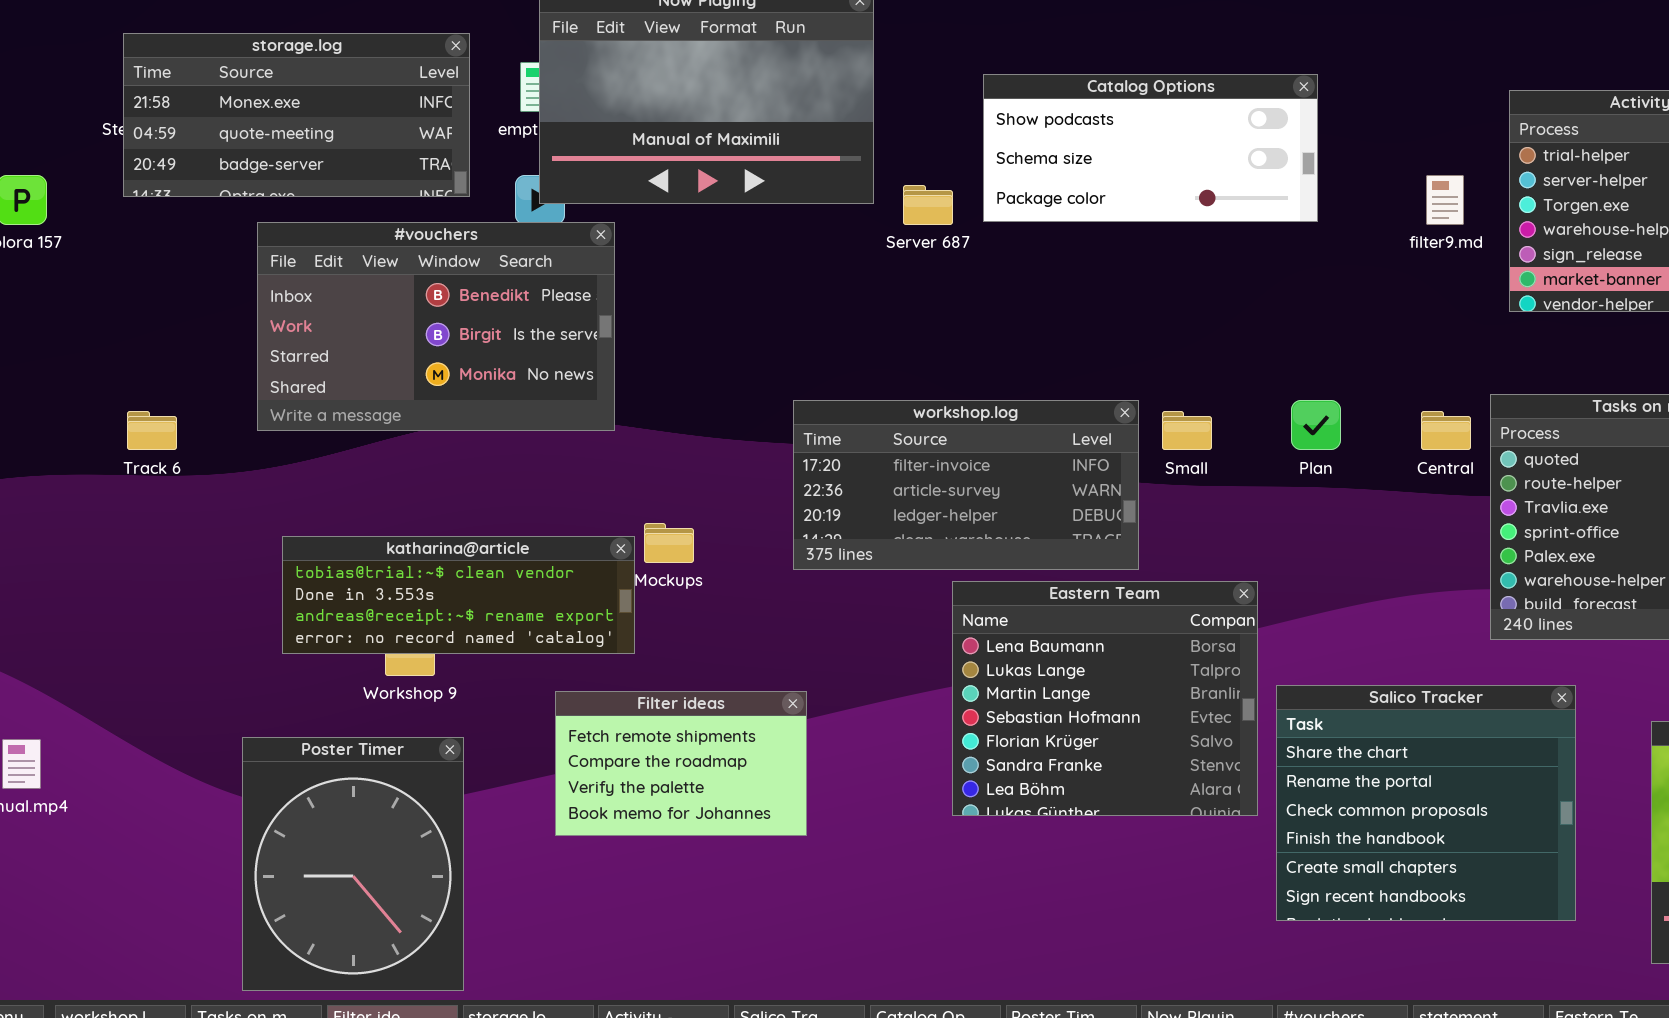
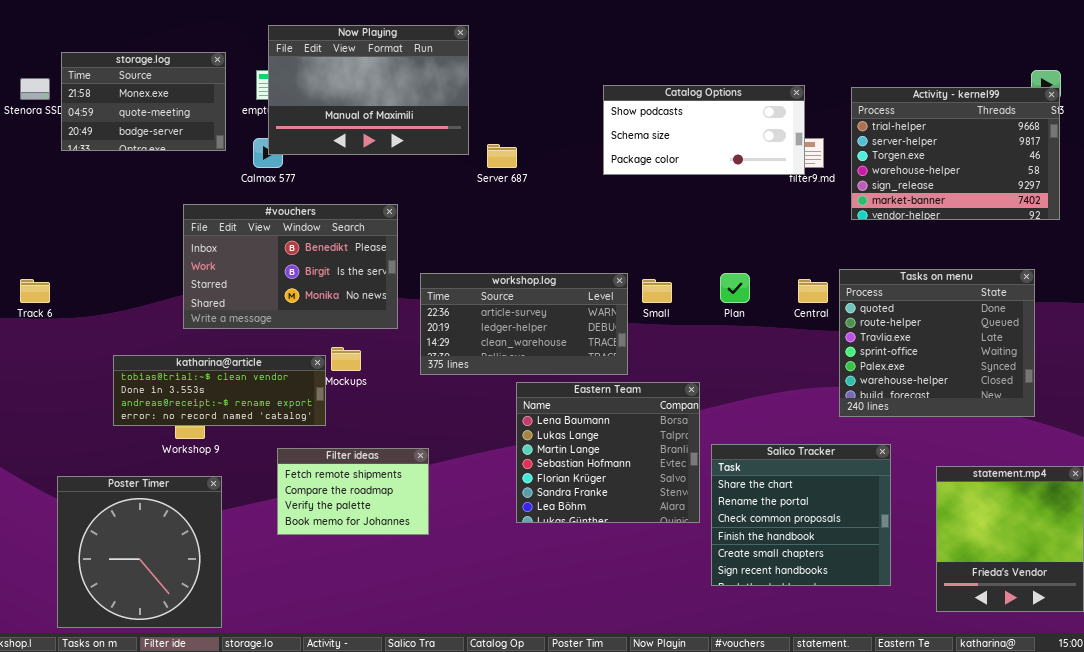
storage.log: [123,33,470,197] -> [61,52,226,151], resized
Catalog Options: [983,74,1318,222] -> [603,85,805,175], moved
#vouchers: [257,222,615,431] -> [183,204,398,329], moved
workshop.log: [793,400,1139,570] -> [420,273,628,375], scrolled down 1 row
Poster Timer: [242,737,464,991] -> [57,476,222,628], resized

